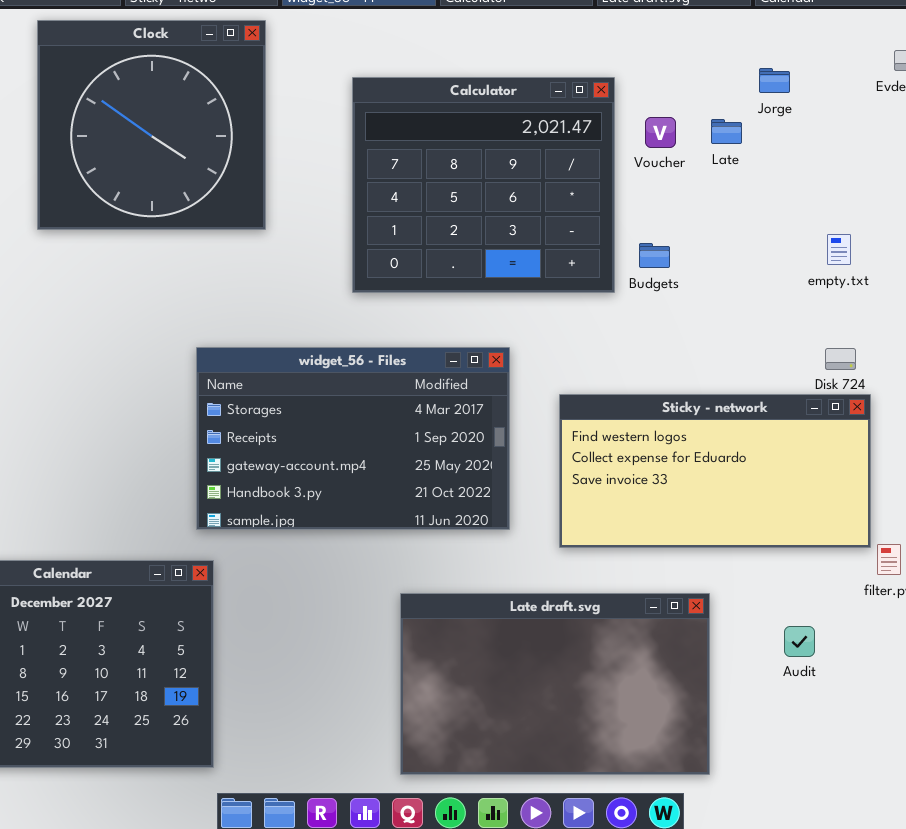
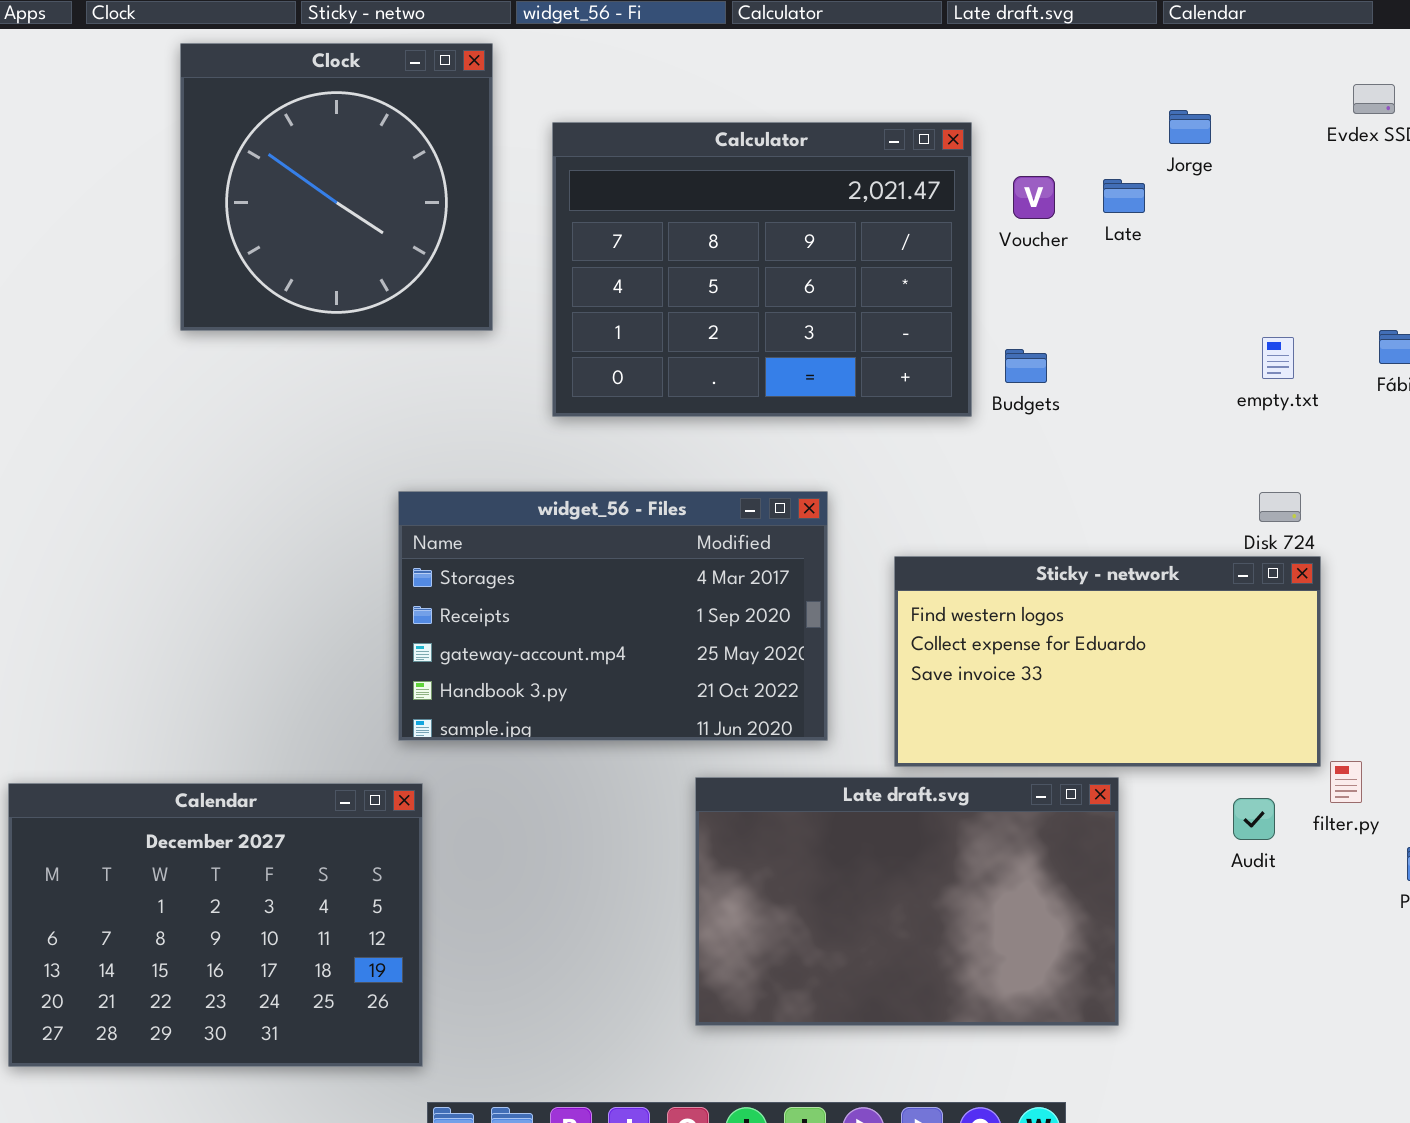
Calculator: [352,77,615,293] -> [552,122,972,417], resized
Late draft.svg: [400,593,710,775] -> [695,777,1119,1026], moved
Audit: [784,626,815,657] -> [1233,798,1275,840], moved

